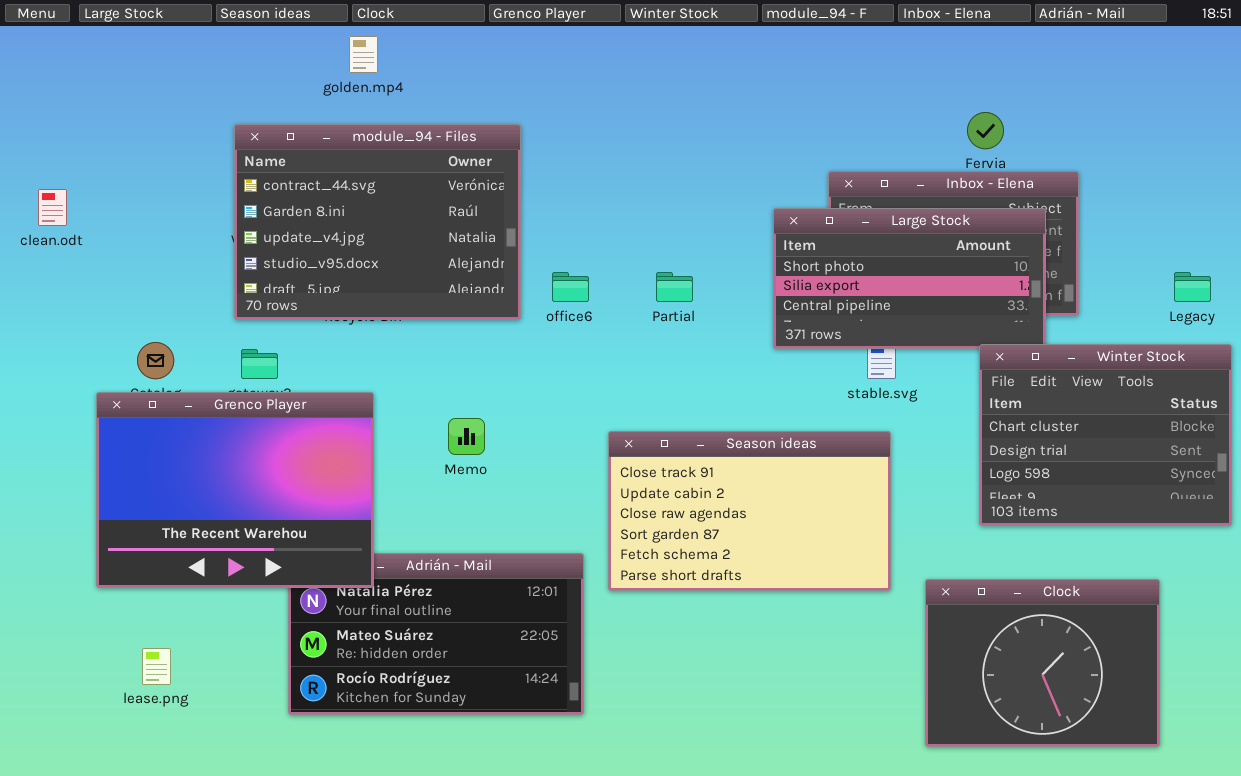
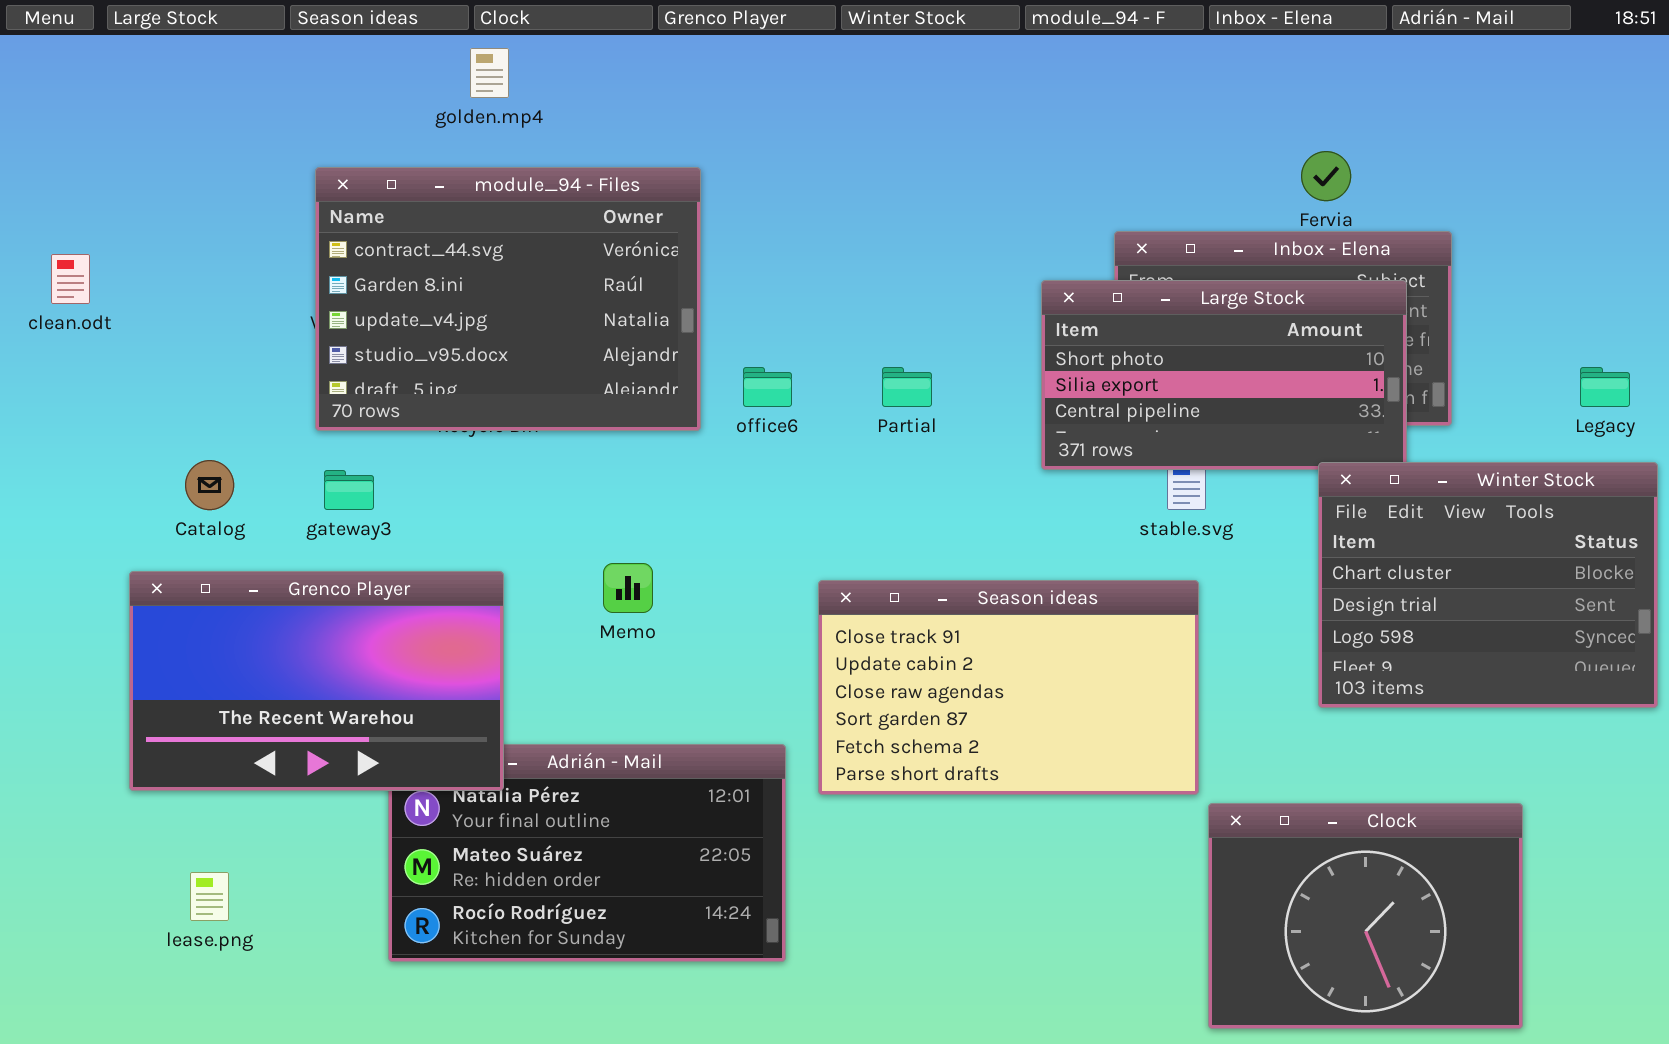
Grenco Player: [96,392,374,588] -> [129,571,504,791], resized
Clock: [925,579,1160,747] -> [1208,803,1523,1029], moved

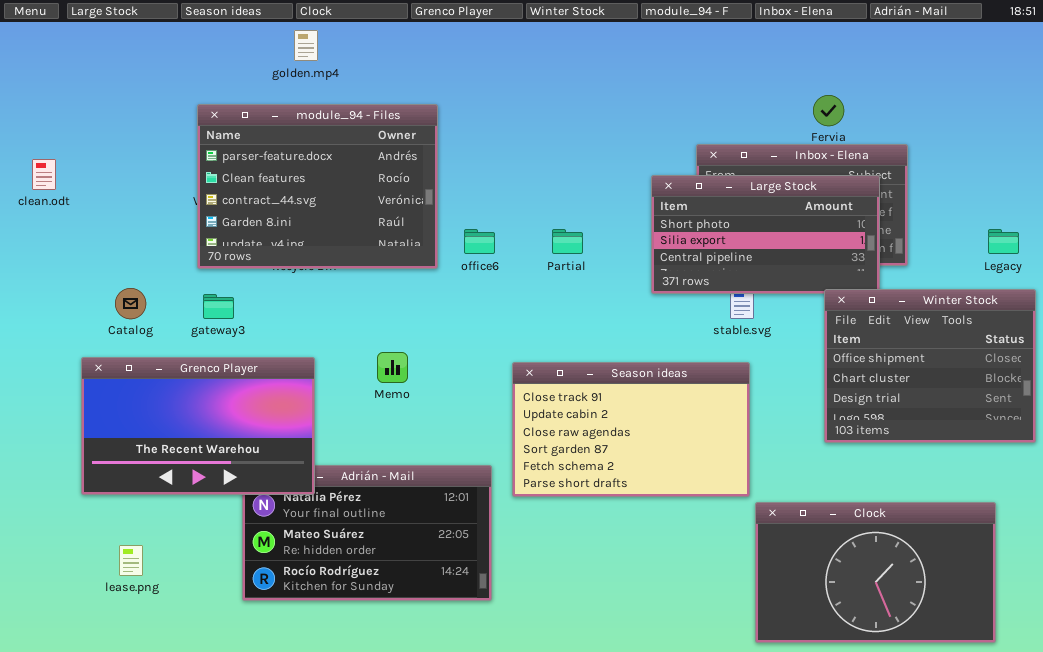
module_94 - Files: [315,167,701,431] -> [197,104,438,269], scrolled up 2 rows
Winter Stock: [1318,462,1658,708] -> [824,289,1036,443], scrolled up 1 row
Clock: [1208,803,1523,1029] -> [755,502,996,643], resized

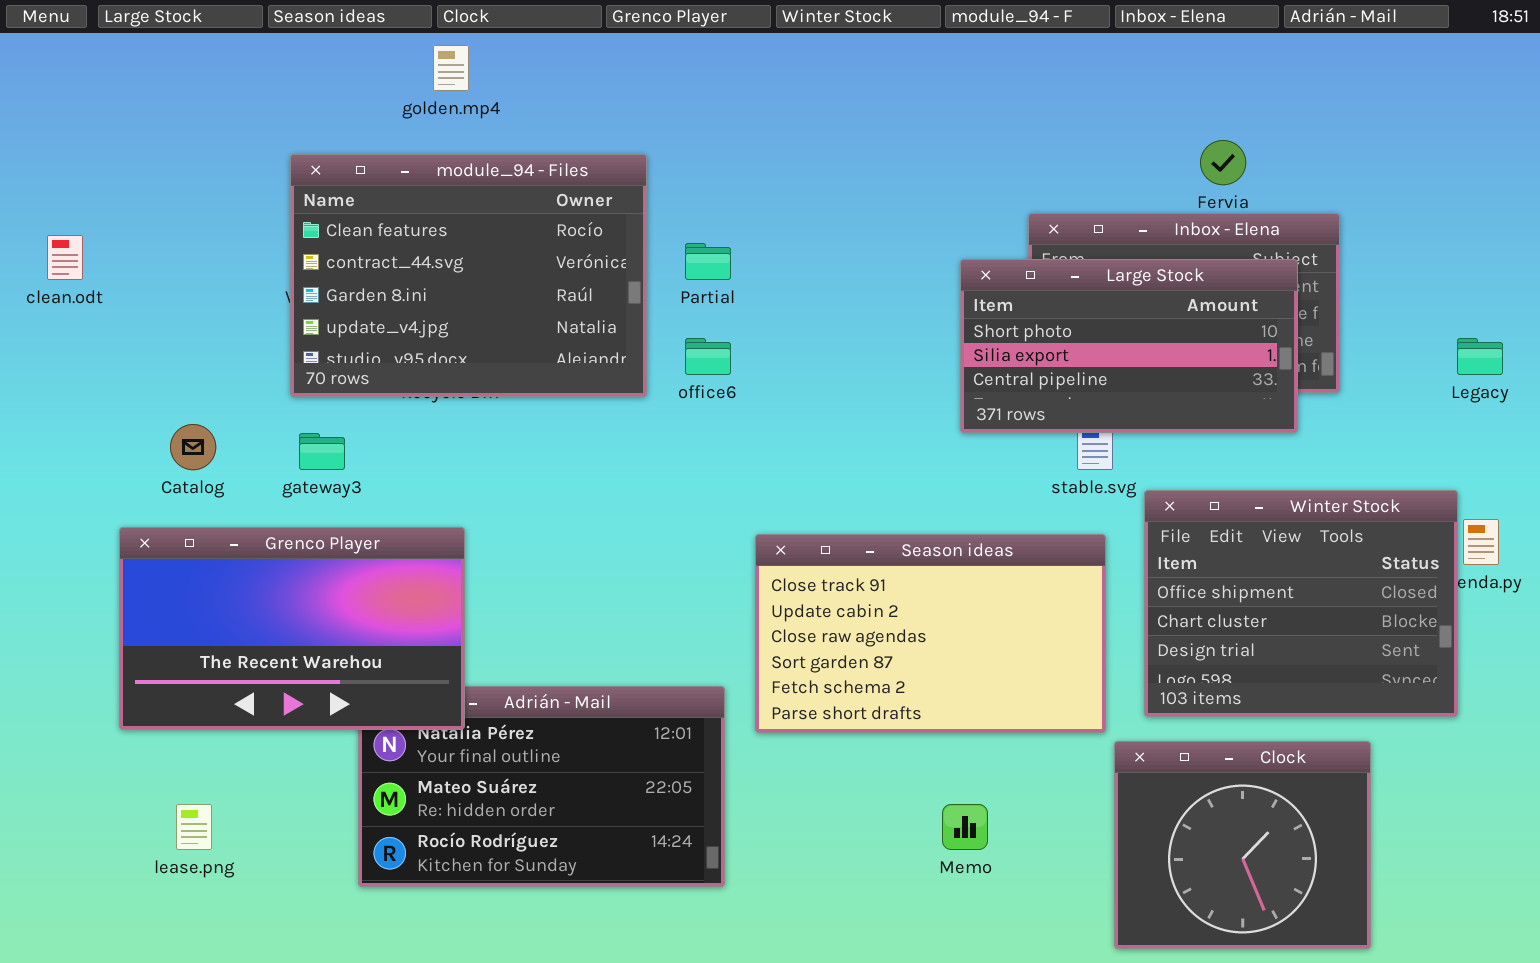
module_94 - Files: [197,104,438,269] -> [290,154,647,397], scrolled down 1 row
Partial: [552,229,583,254] -> [685,243,731,280], moved
Winter Stock: [824,289,1036,443] -> [1144,490,1458,717], moved
Memo: [377,352,408,383] -> [942,804,988,850], moved
Clock: [755,502,996,643] -> [1114,741,1371,949], resized

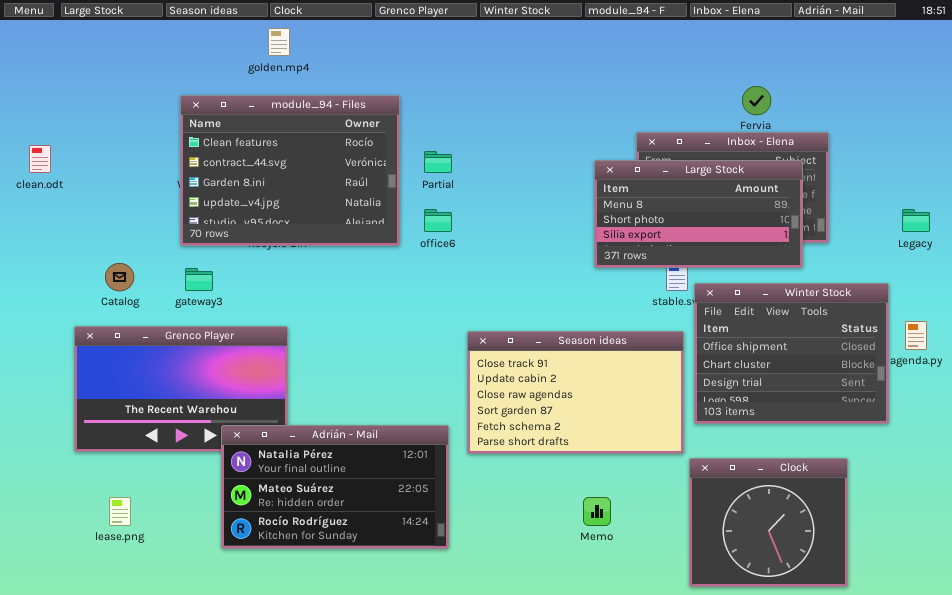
Large Stock: [960,259,1298,433] -> [594,160,803,268], scrolled up 1 row
Winter Stock: [1144,490,1458,717] -> [694,283,889,424], moved
Adrián - Mail: [358,686,725,887] -> [221,425,449,549], raised

